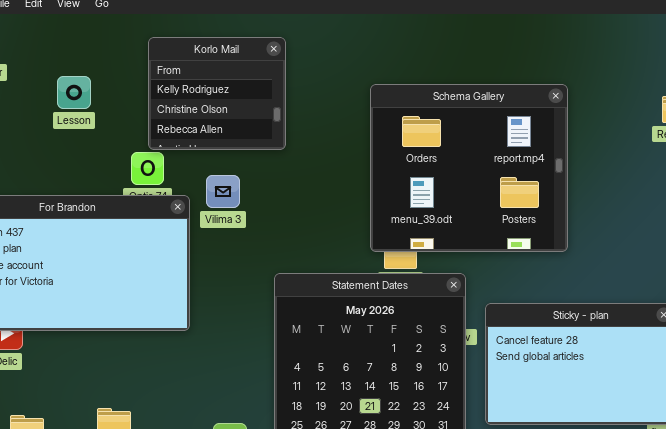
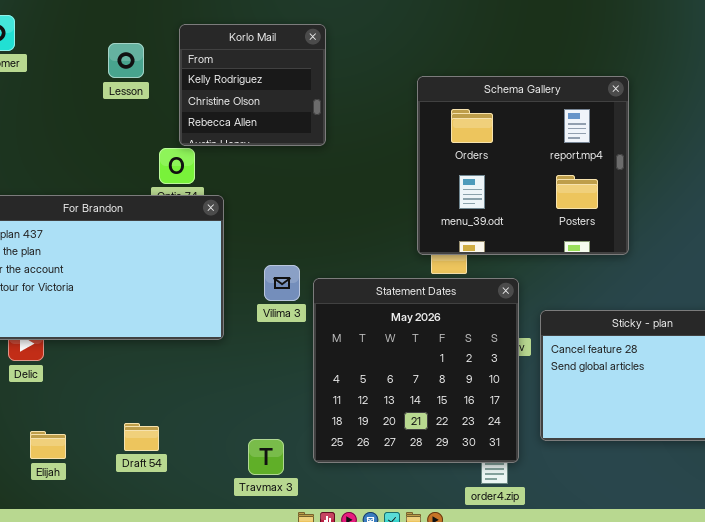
Lesson: [57,76,91,109] -> [108,43,144,78], moved
Vilima 3: [206,175,240,208] -> [264,265,300,301], moved

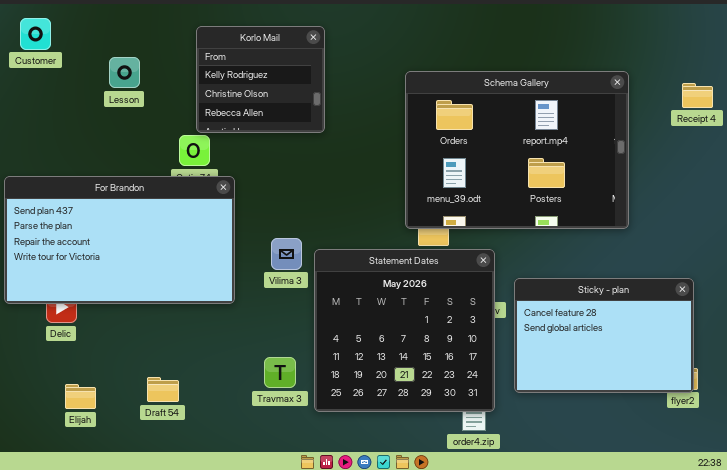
Lesson: [108,43,144,78] -> [109,57,140,88], moved
Schema Gallery: [417,76,629,255] -> [405,71,629,229], resized
Travmax 3: [248,439,284,475] -> [264,357,296,388], moved

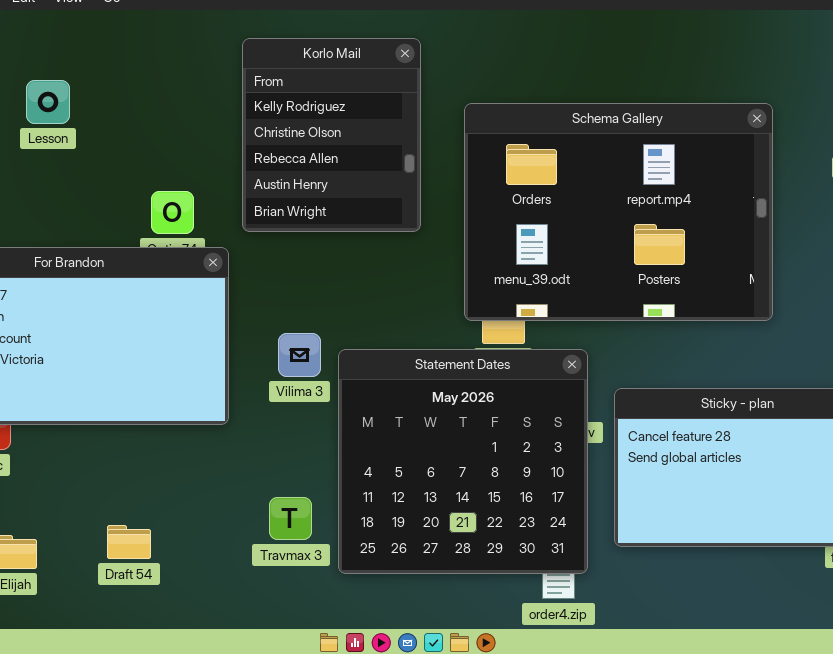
Korlo Mail: [196,26,325,133] -> [242,38,421,232], moved, resized
Lesson: [109,57,140,88] -> [26,80,70,124], moved

